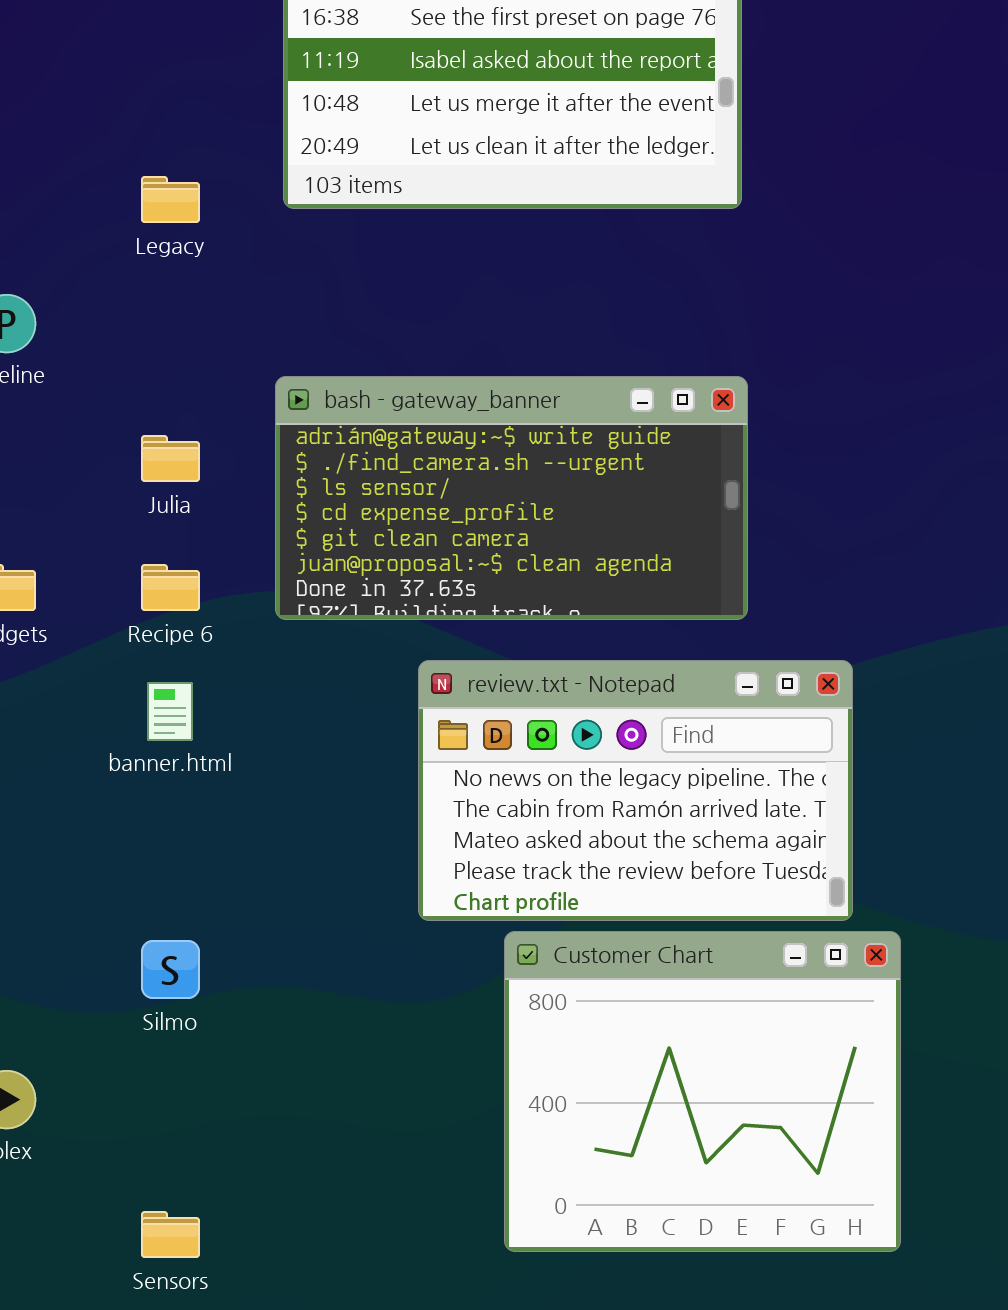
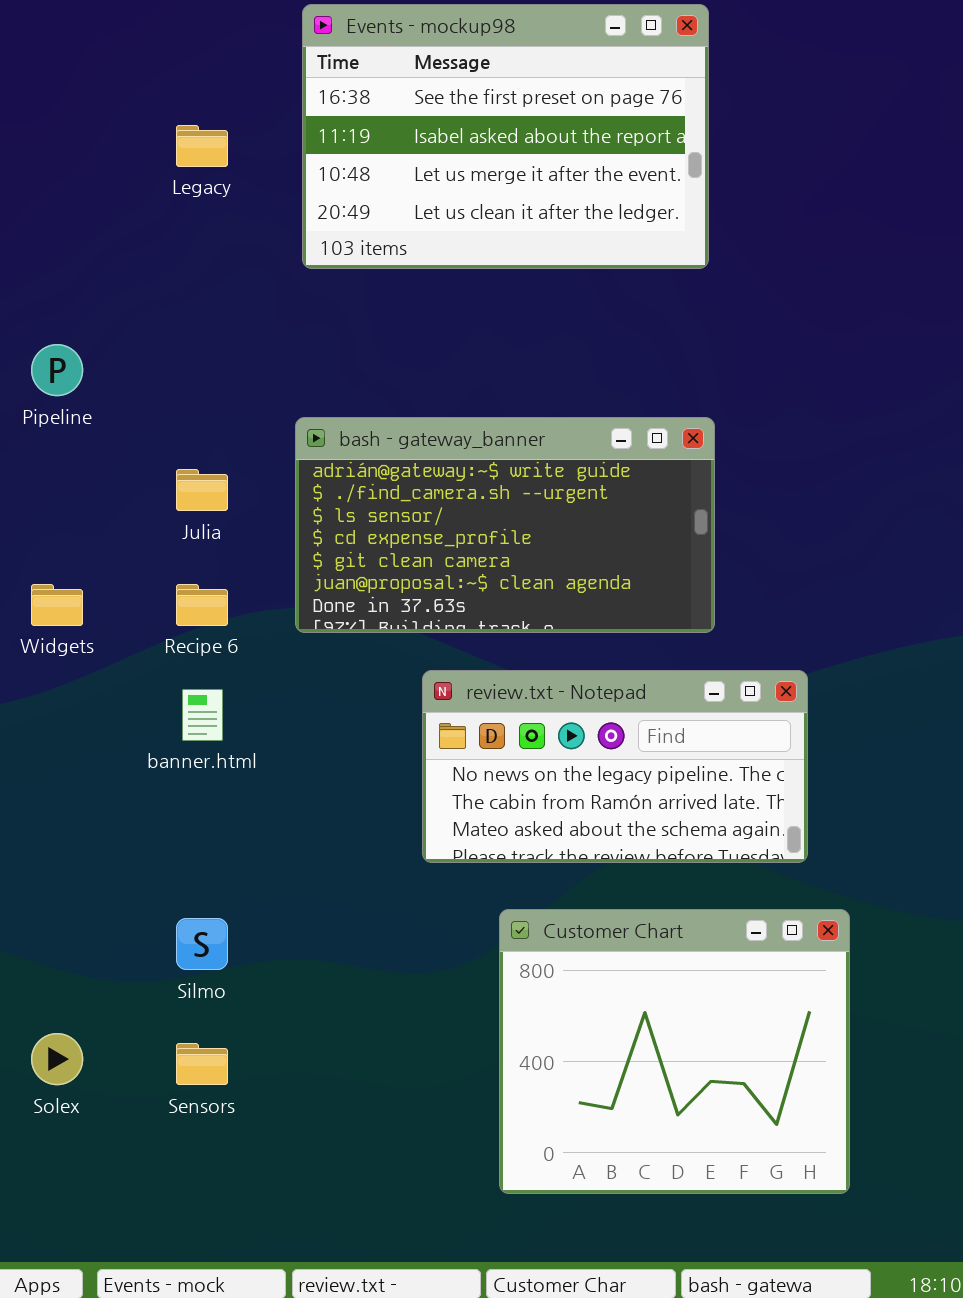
Legacy: [141,176,200,223] -> [176,125,228,167], moved
review.txt - Notepad: [418,660,853,921] -> [422,670,808,863], resized
Sensors: [141,1211,200,1258] -> [176,1043,228,1085], moved

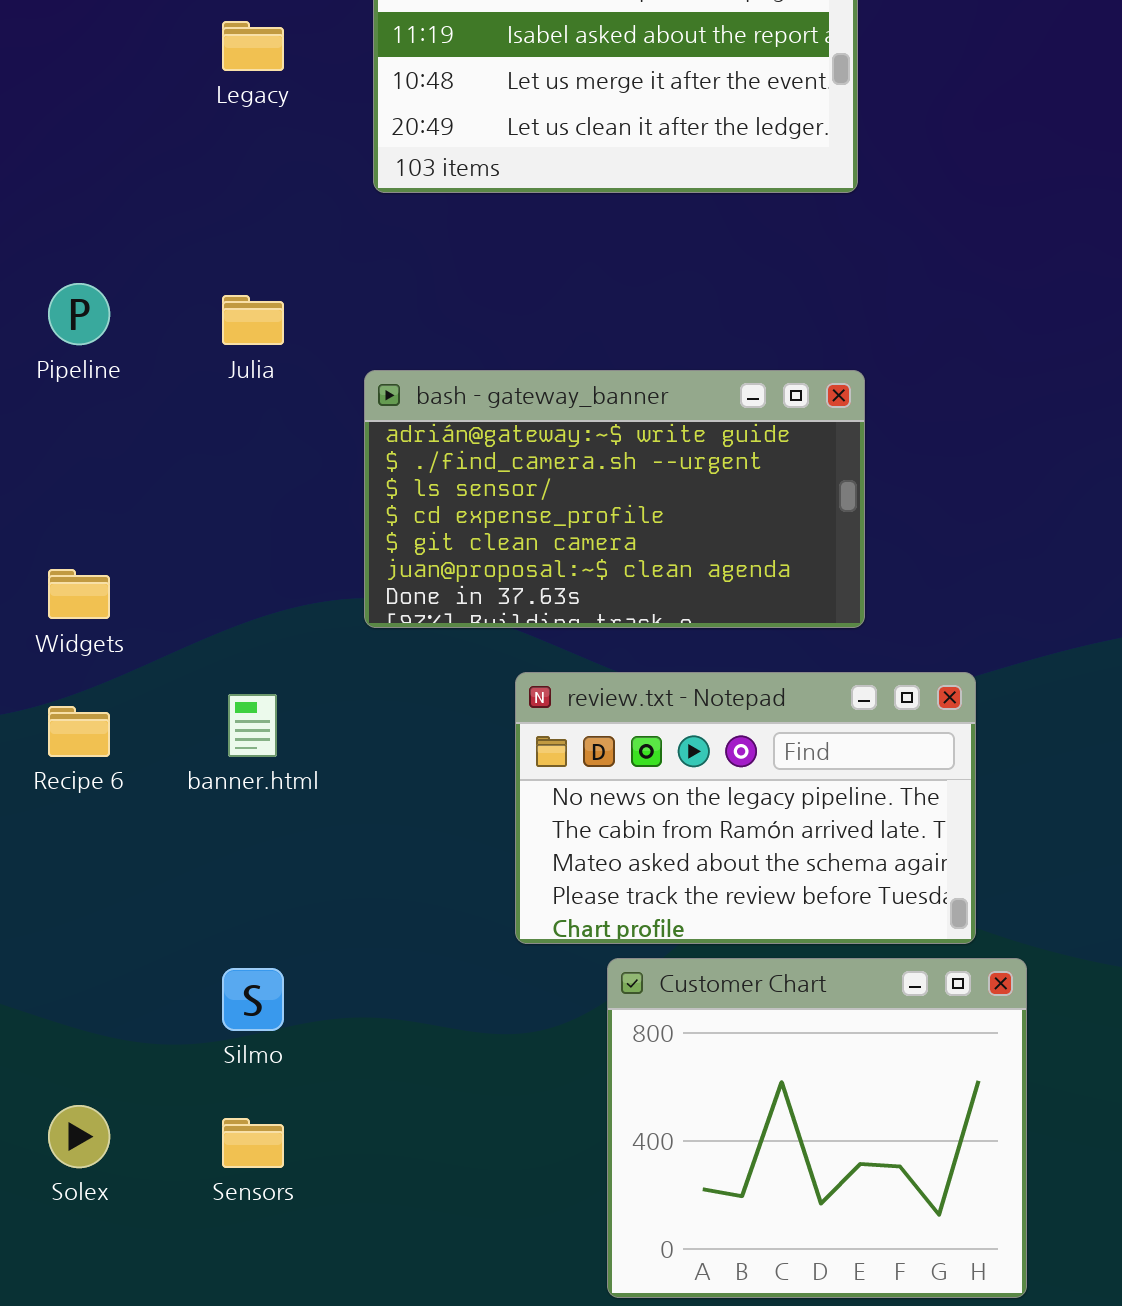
Julia: [176,469,228,511] -> [222,295,284,345], moved
Recipe 6: [176,584,228,626] -> [48,706,110,757], moved
review.txt - Notepad: [422,670,808,863] -> [515,672,976,944], resized

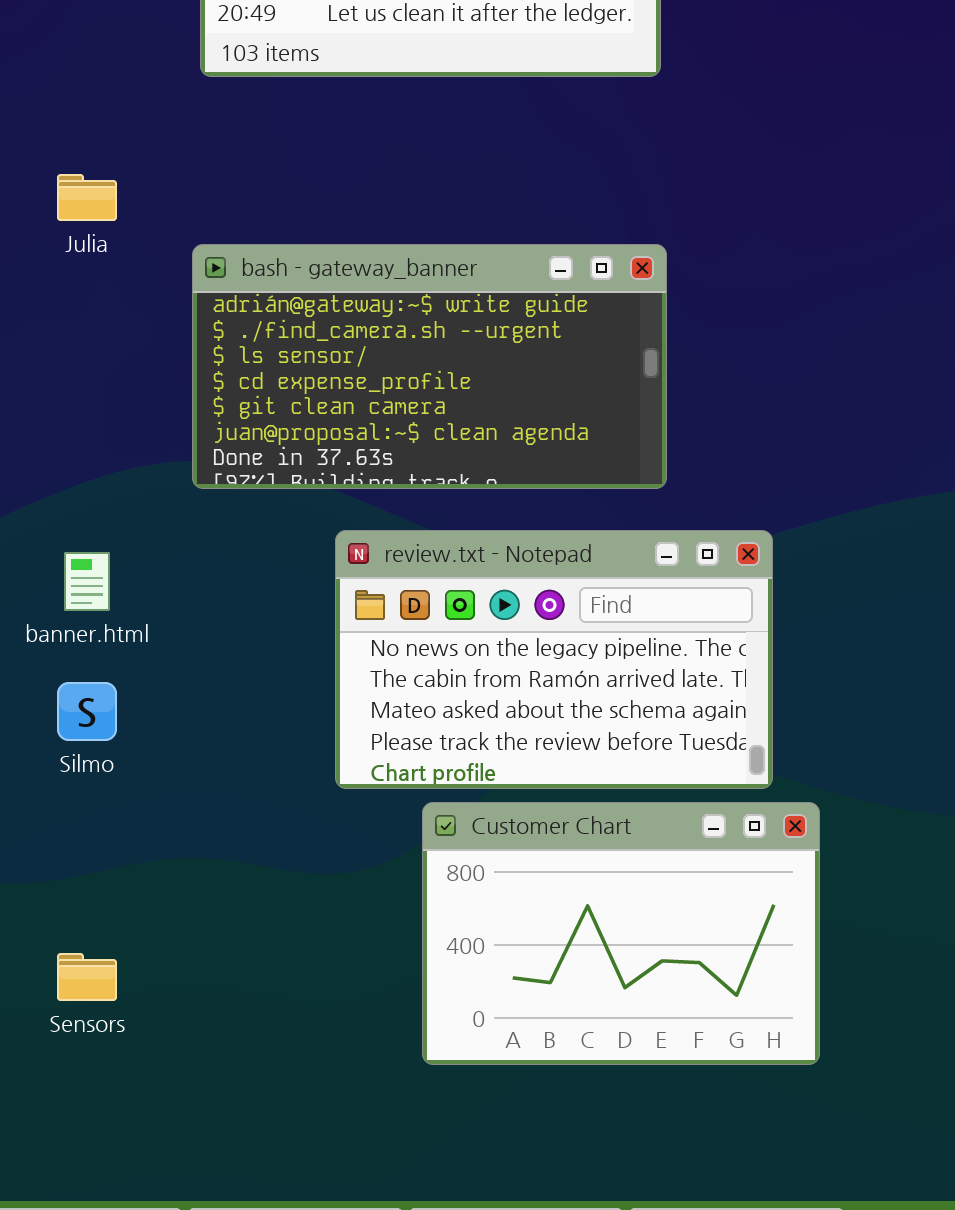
Customer Chart: [607,958,1027,1298] -> [422,802,820,1065], resized
Silmo: [222,968,284,1031] -> [57,682,117,741], moved

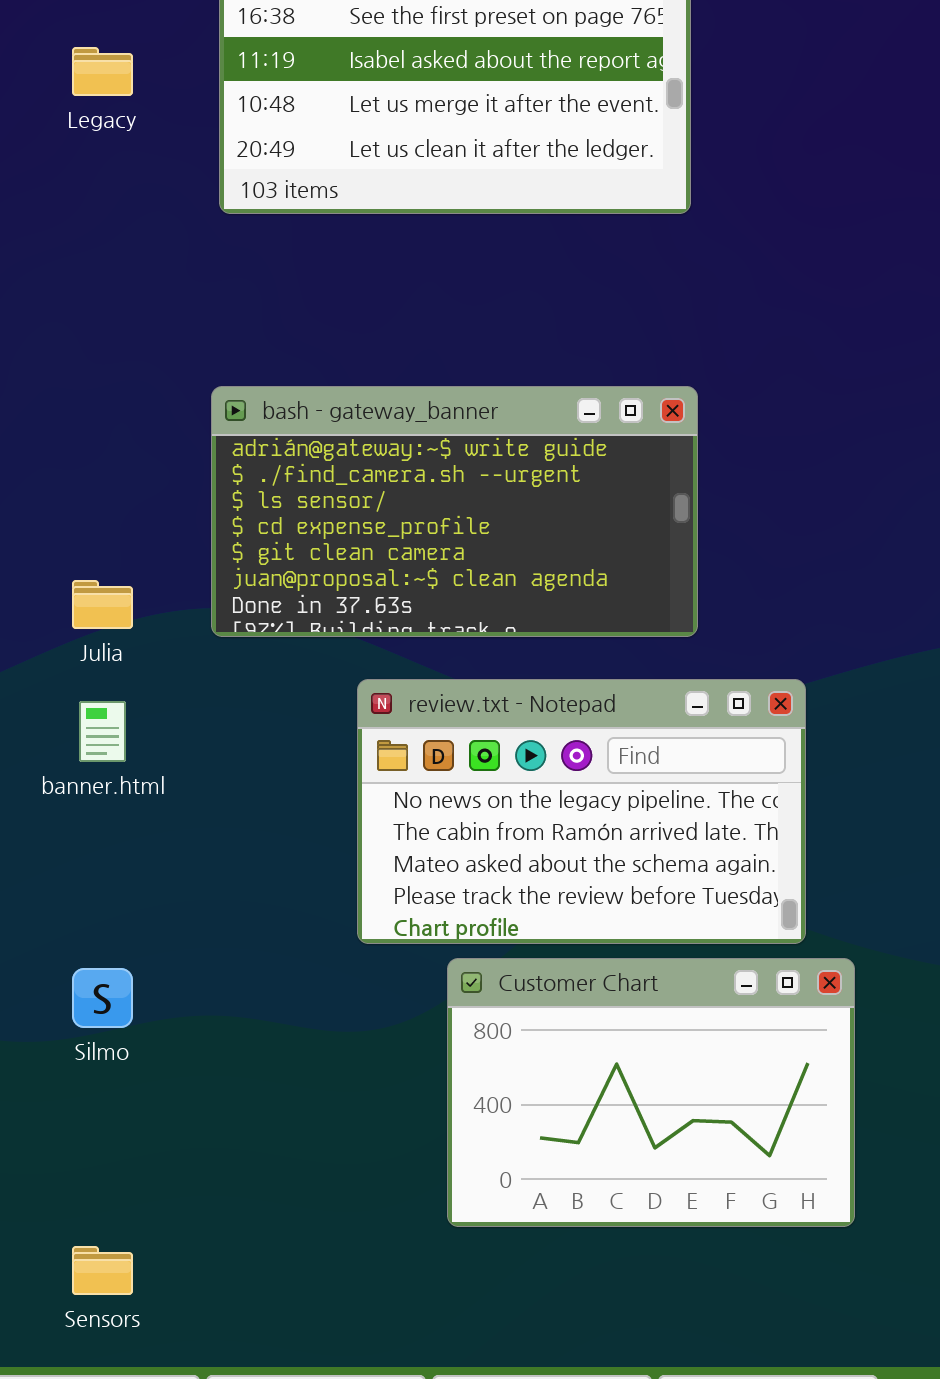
Julia: [57,174,117,221] -> [72,580,133,629], moved
Silmo: [57,682,117,741] -> [72,968,133,1028], moved
Sensors: [57,953,117,1001] -> [72,1246,133,1295], moved

